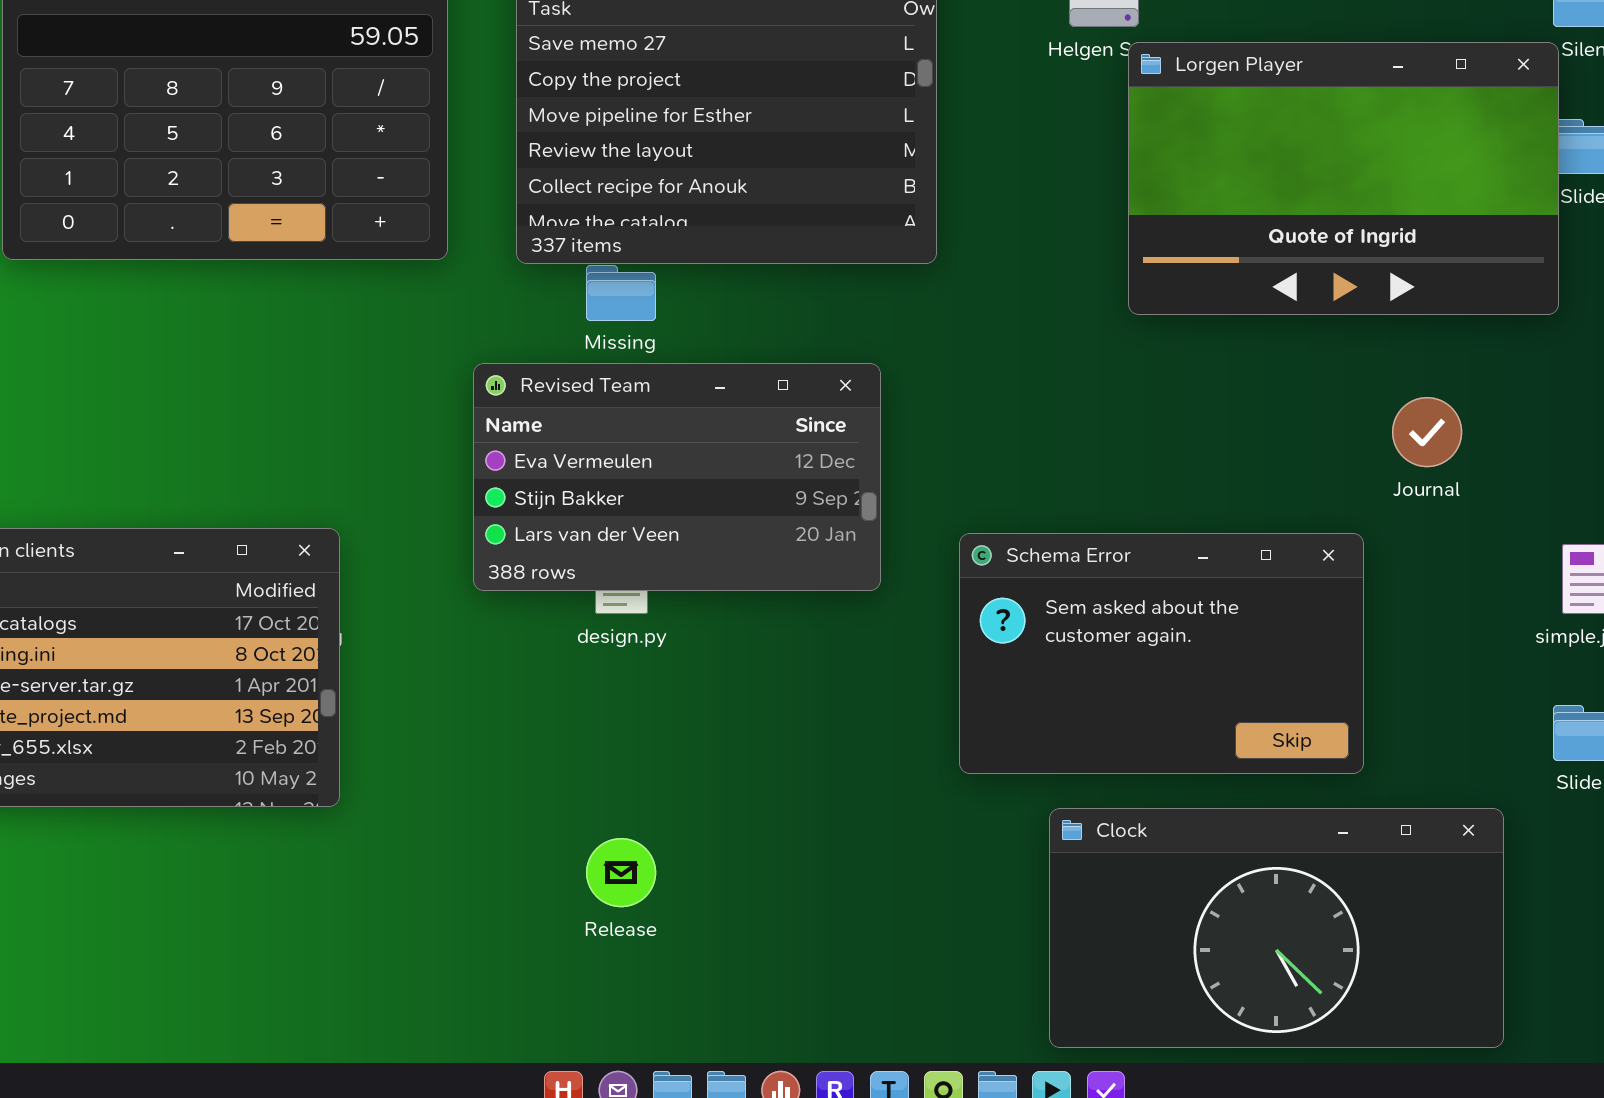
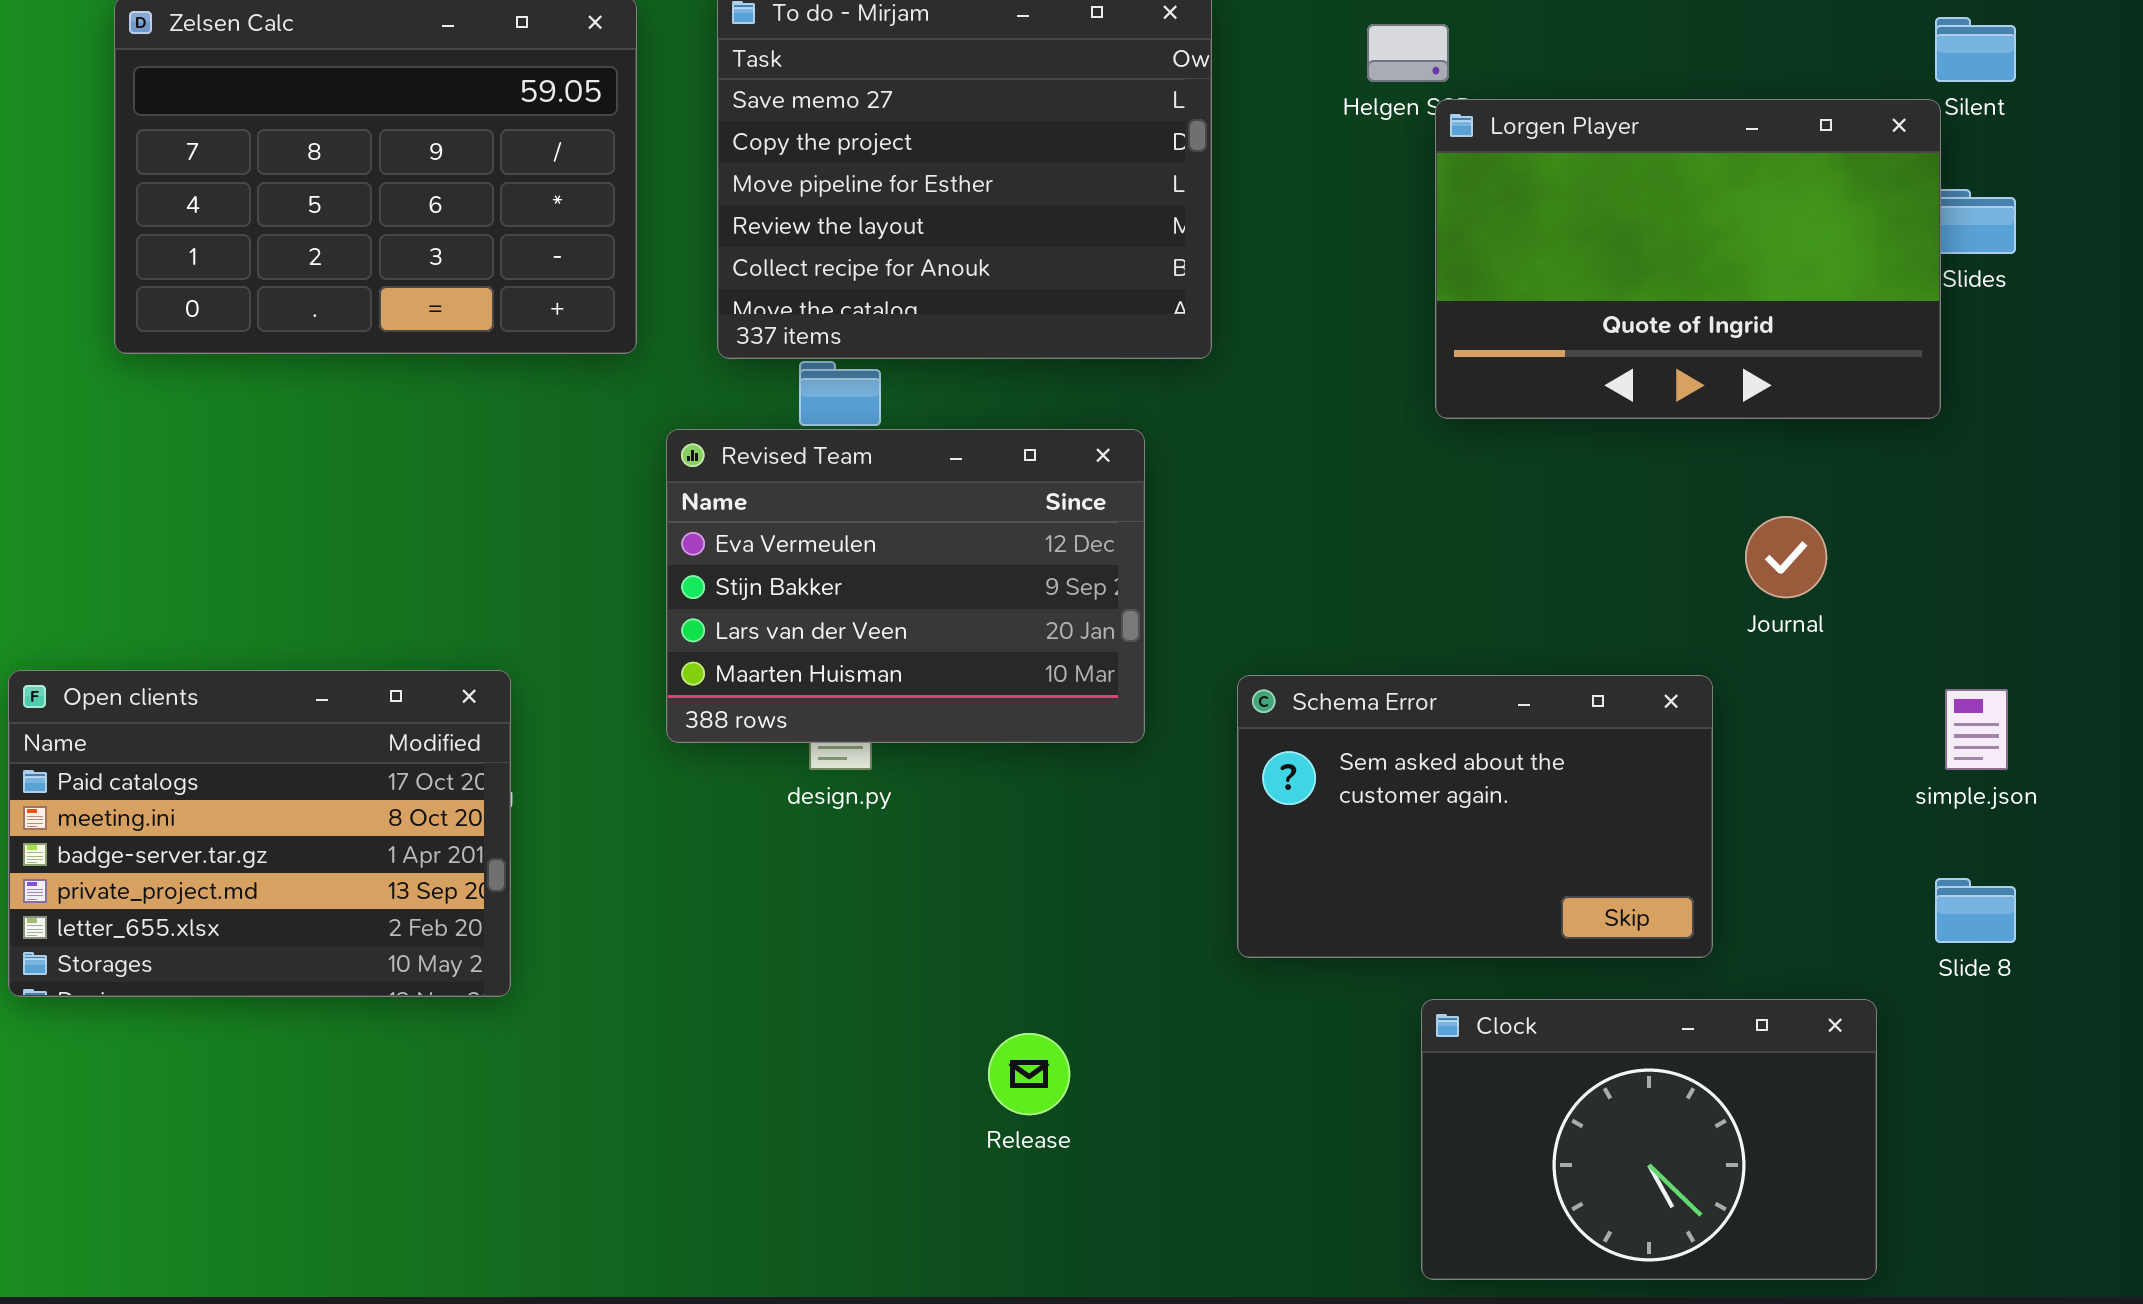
Revised Team: [473,363,881,591] -> [666,429,1145,743], resized
Clock: [1049,808,1504,1048] -> [1421,999,1877,1280], resized
Release: [586,838,656,907] -> [988,1033,1070,1115], moved

